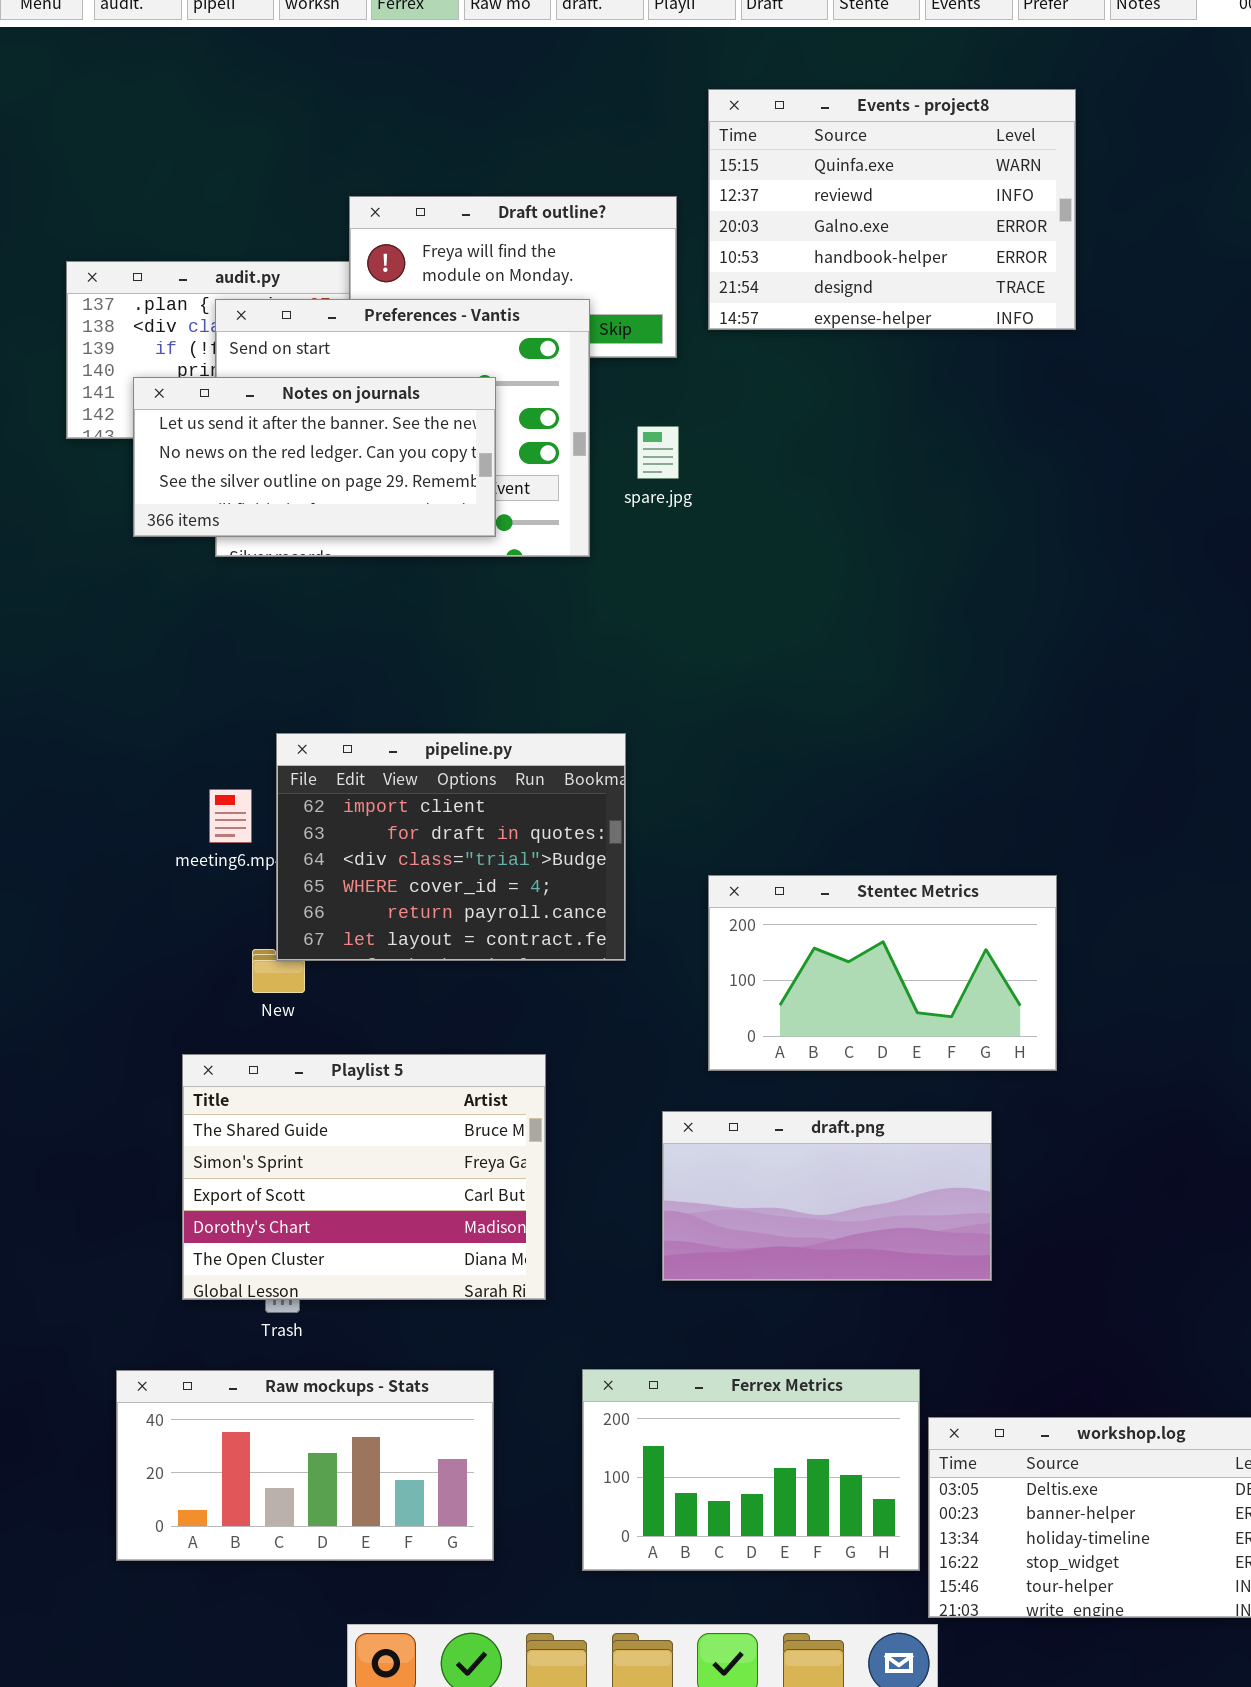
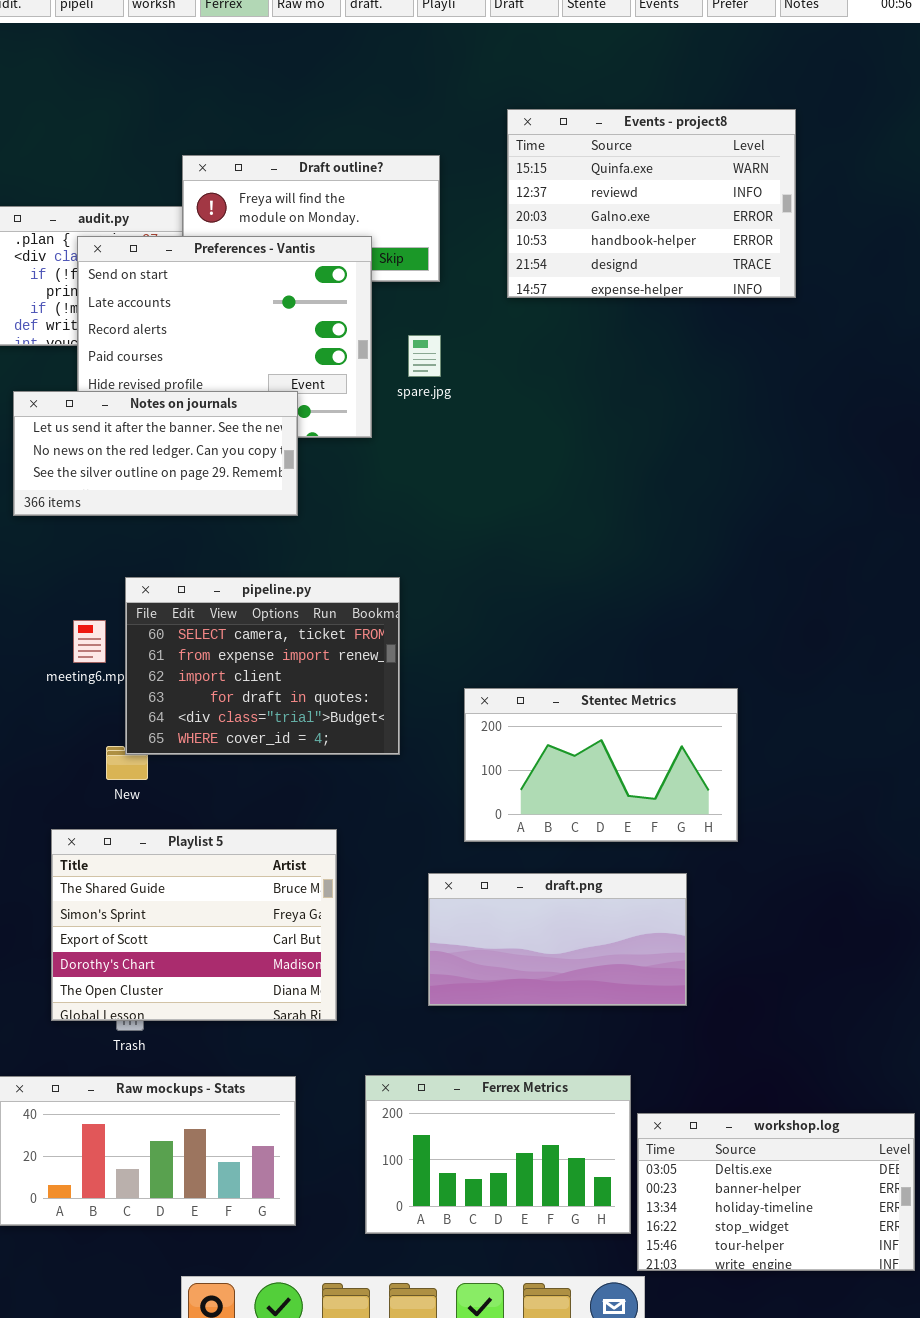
Events - project8: [708,89,1076,330] -> [507,109,796,298], moved
Notes on journals: [133,377,496,537] -> [13,391,298,516], moved
pipeline.py: [276,733,626,961] -> [125,577,400,755], scrolled up 2 rows

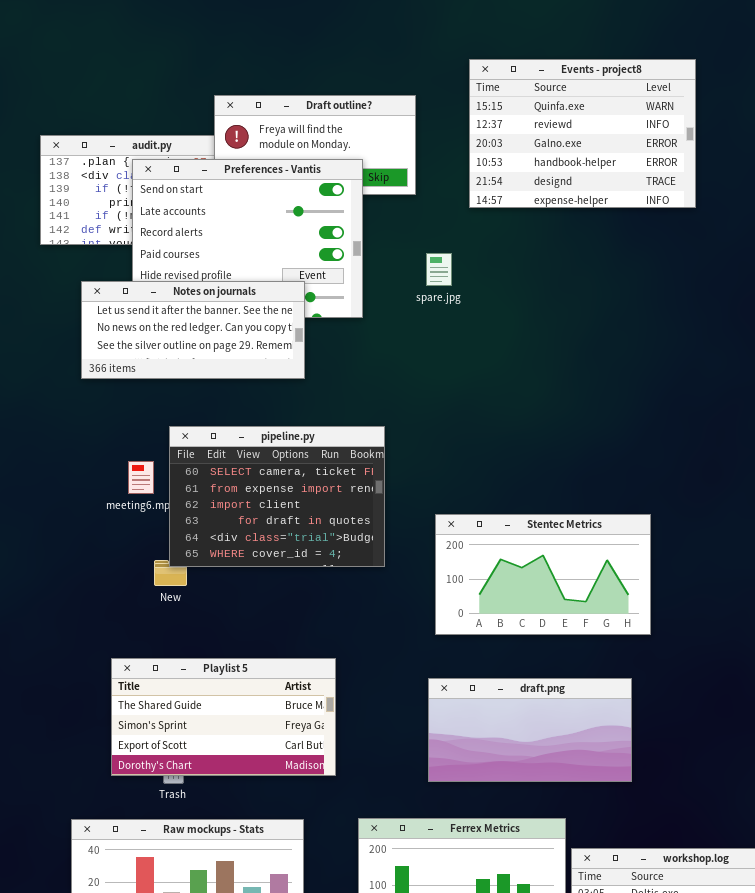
spare.jpg: [408,335,441,377] -> [426,253,452,286], moved
Playlist 5: [51,829,337,1021] -> [111,658,336,776], resized
draft.png: [428,873,687,1006] -> [428,678,632,782], moved

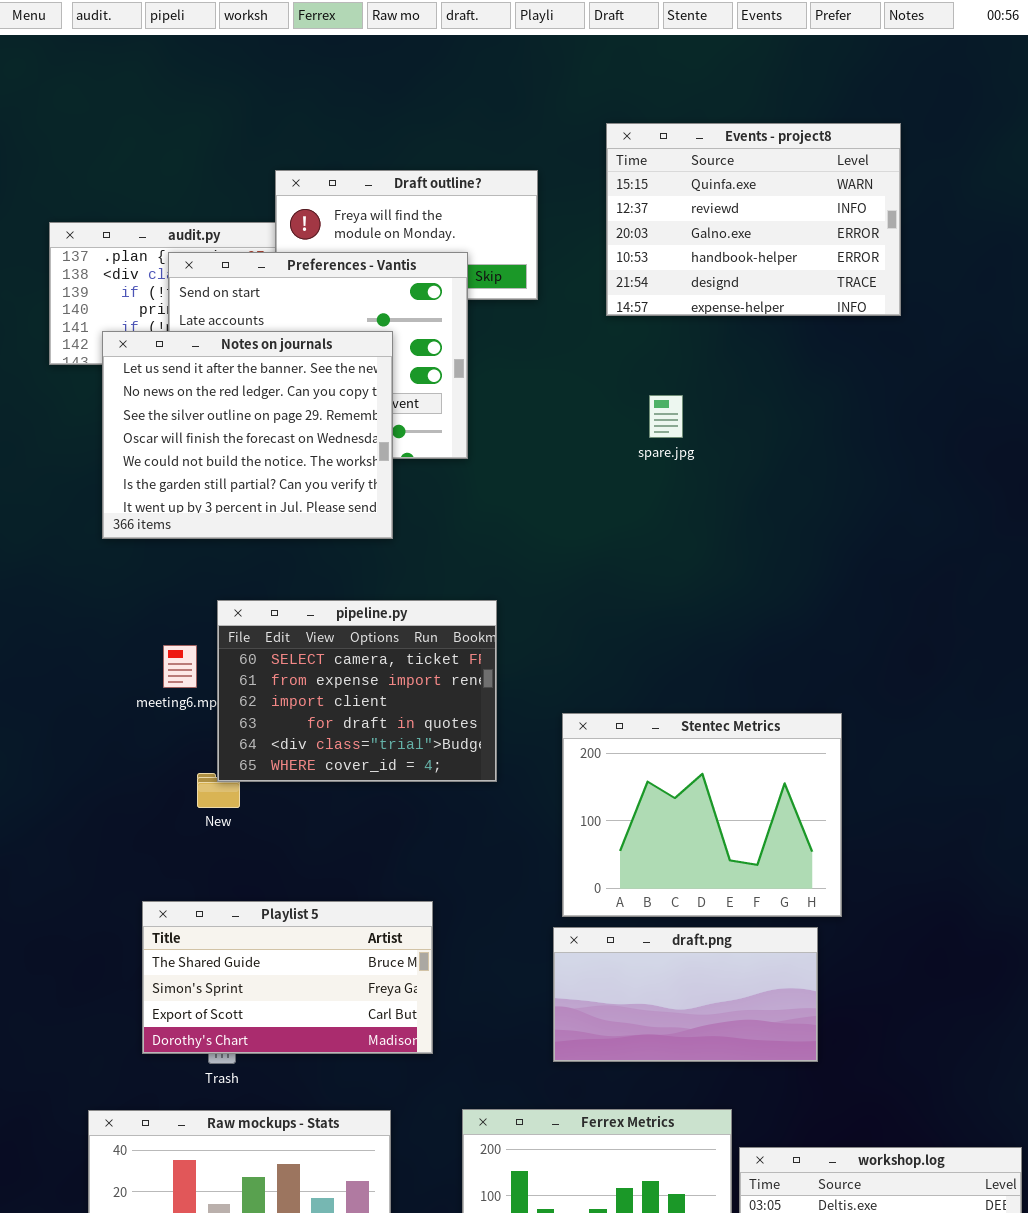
spare.jpg: [426,253,452,286] -> [649,395,683,438], moved
Notes on journals: [81,281,305,379] -> [102,331,393,539], resized
Stentec Metrics: [435,514,651,635] -> [562,713,842,917], resized

